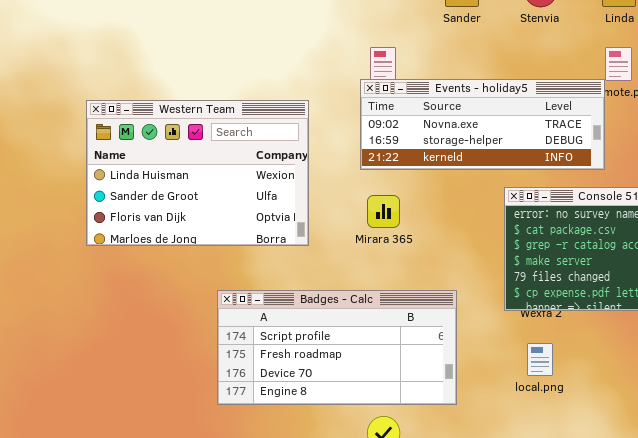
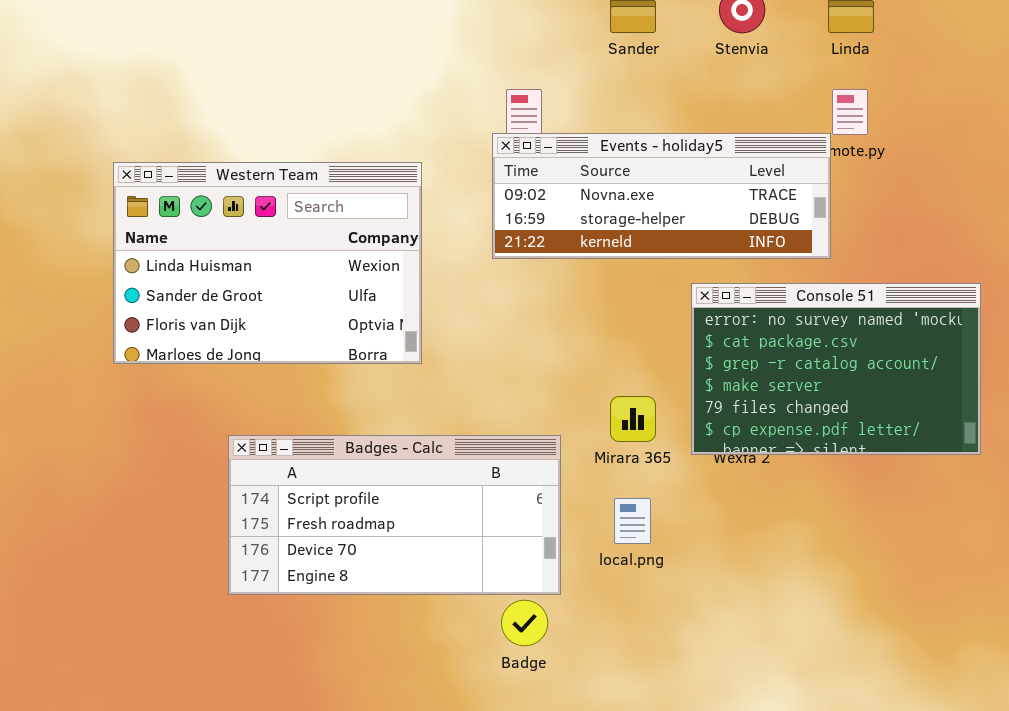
Mirara 365: [367,195,400,228] -> [610,396,656,442], moved
Badges - Calc: [217,290,457,405] -> [228,435,561,595], moved
local.png: [527,343,553,376] -> [614,498,651,544], moved

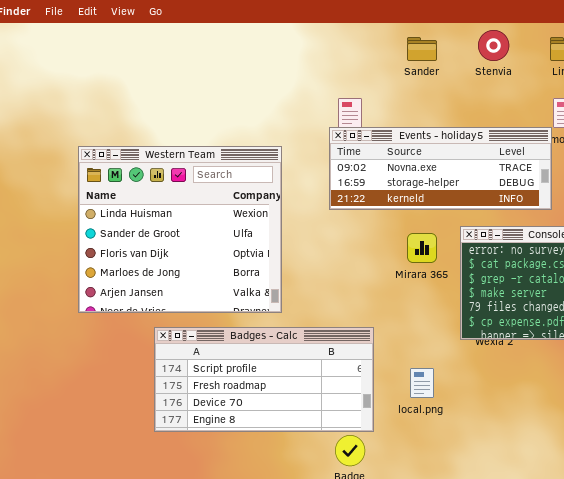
Western Team: [113,162,422,364] -> [78,146,282,313], resized
Mirara 365: [610,396,656,442] -> [407,233,437,263], moved

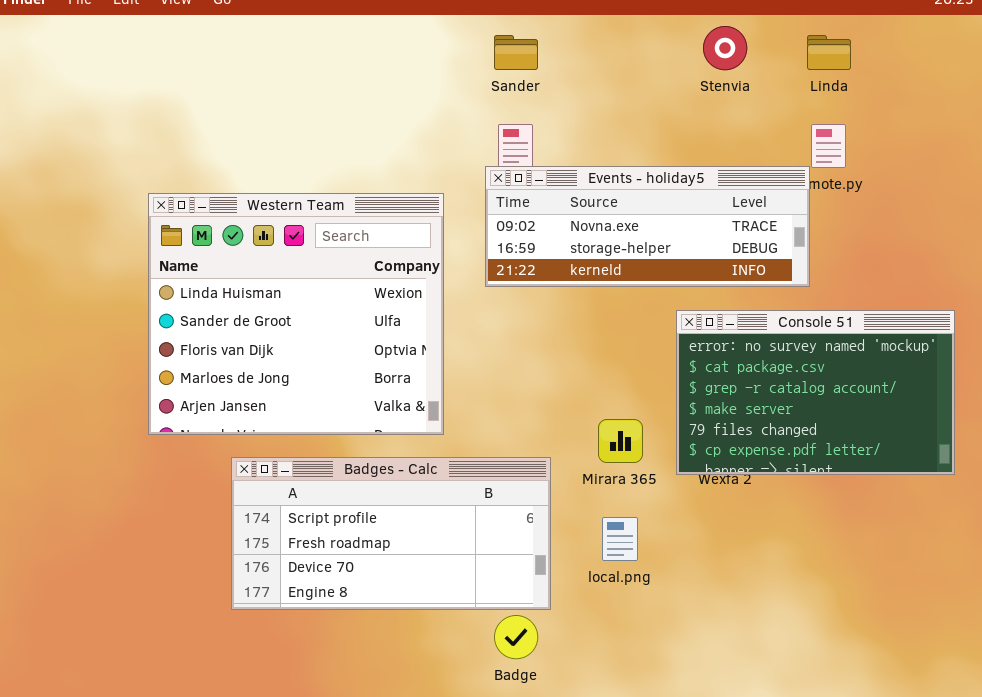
Sander: [407,37,437,61] -> [494,35,538,70], moved
Western Team: [78,146,282,313] -> [148,193,444,435], moved
Mirara 365: [407,233,437,263] -> [598,419,643,463], moved

